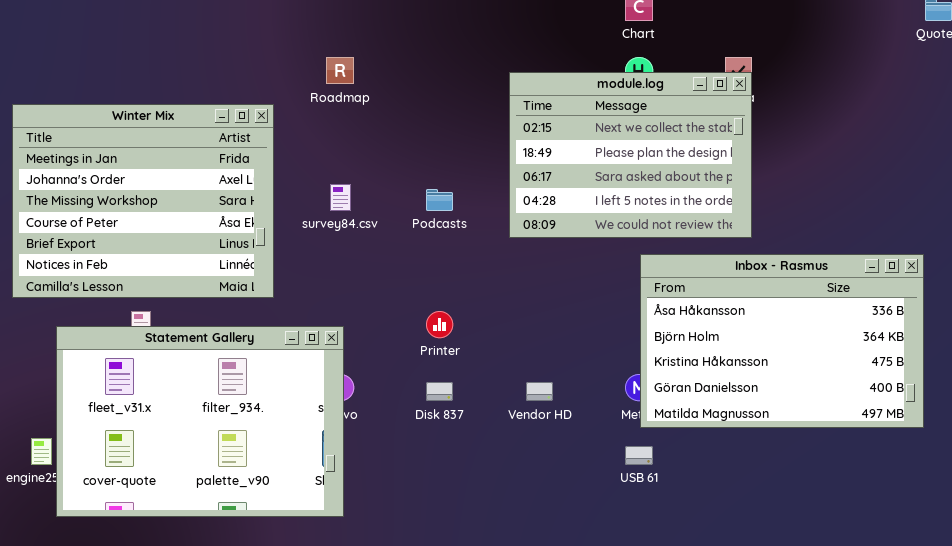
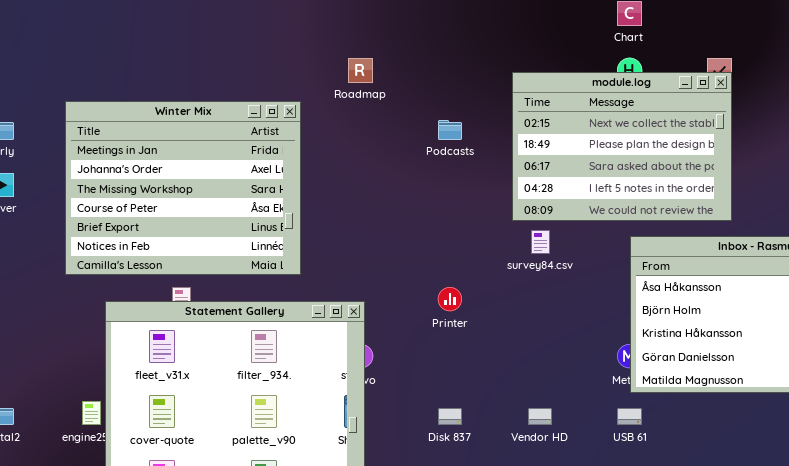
survey84.csv: [330,184,351,211] -> [531,230,550,254], moved
Podcasts: [426,189,453,211] -> [438,120,462,140], moved
Disk 837: [426,382,453,401] -> [438,408,462,425], moved
Vendor HD: [526,382,553,401] -> [528,408,552,425], moved

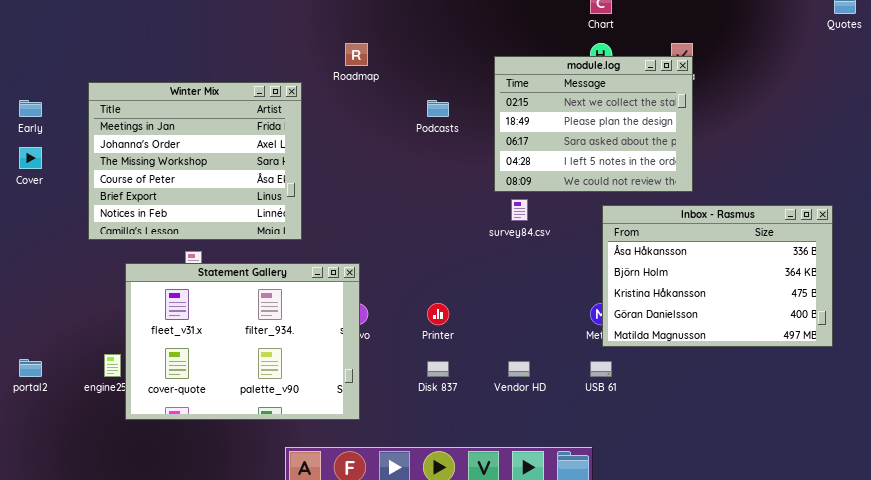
Printer: [438,287,462,311] -> [427,303,449,325], moved

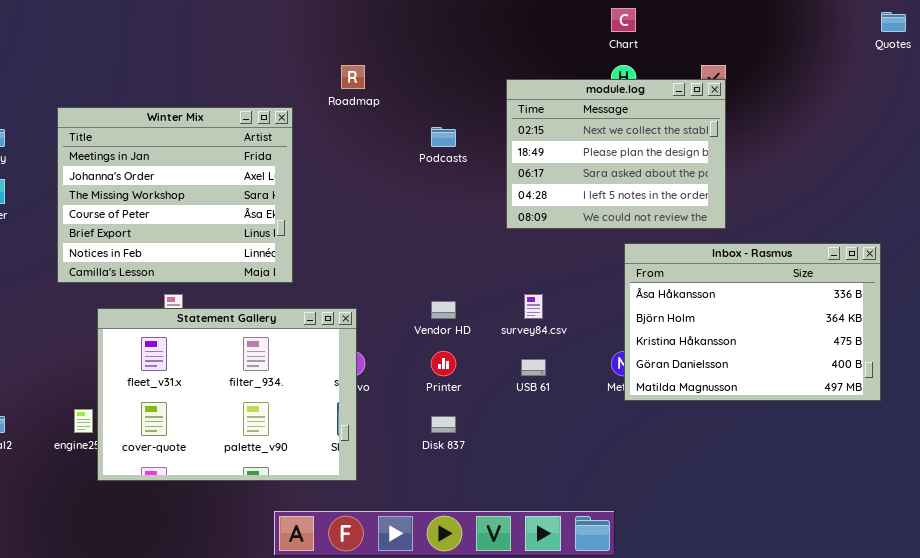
survey84.csv: [511,199,528,221] -> [524,294,543,319], moved
Vendor HD: [508,361,530,377] -> [431,301,456,319], moved
USB 61: [590,361,612,377] -> [521,359,546,376], moved

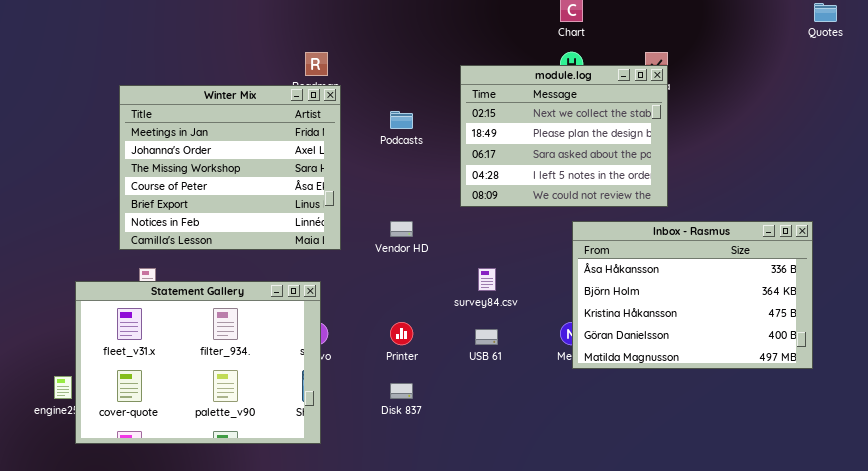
Winter Mix: [57,107,293,283] -> [119,85,341,250], moved
Vendor HD: [431,301,456,319] -> [390,221,413,237], moved

